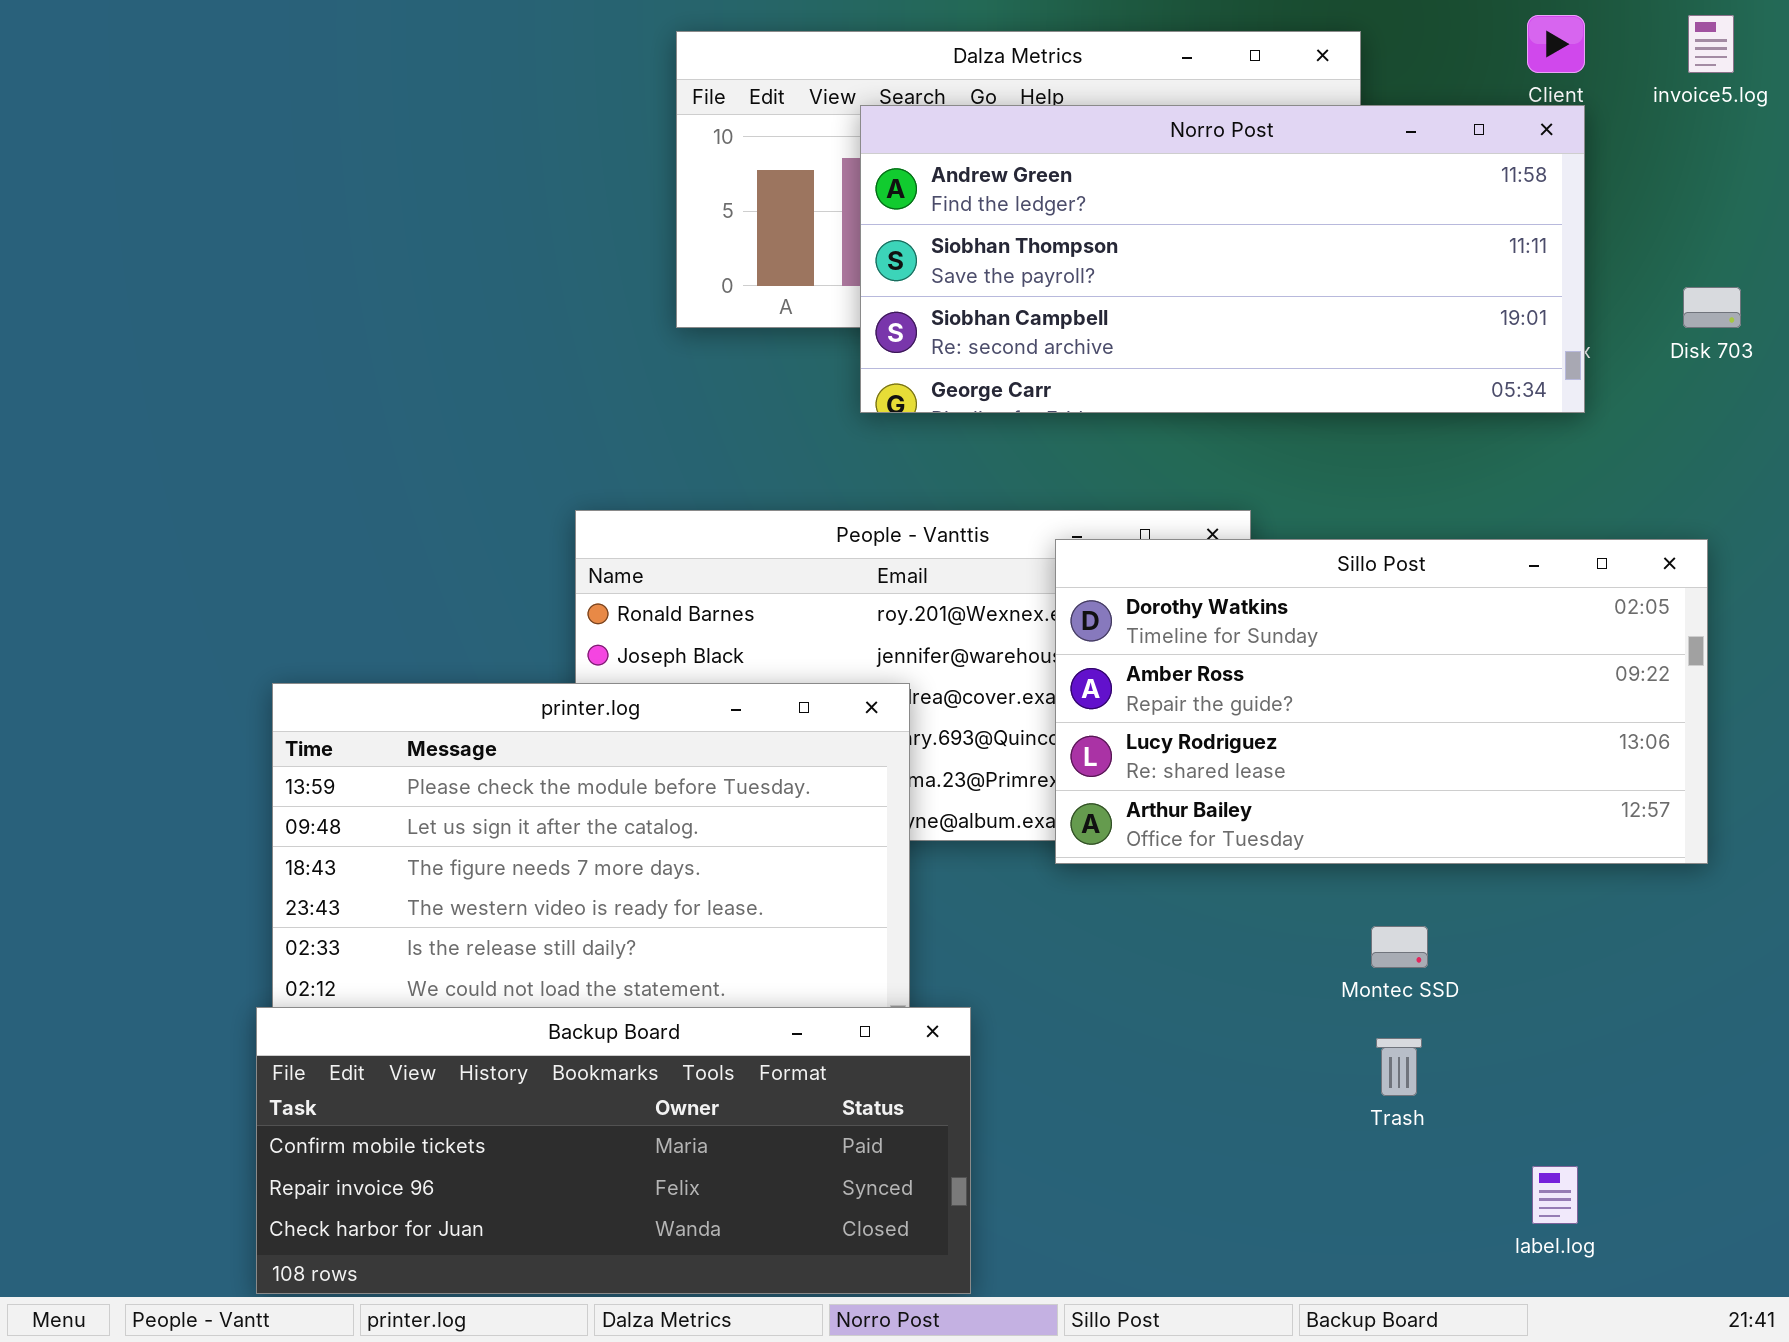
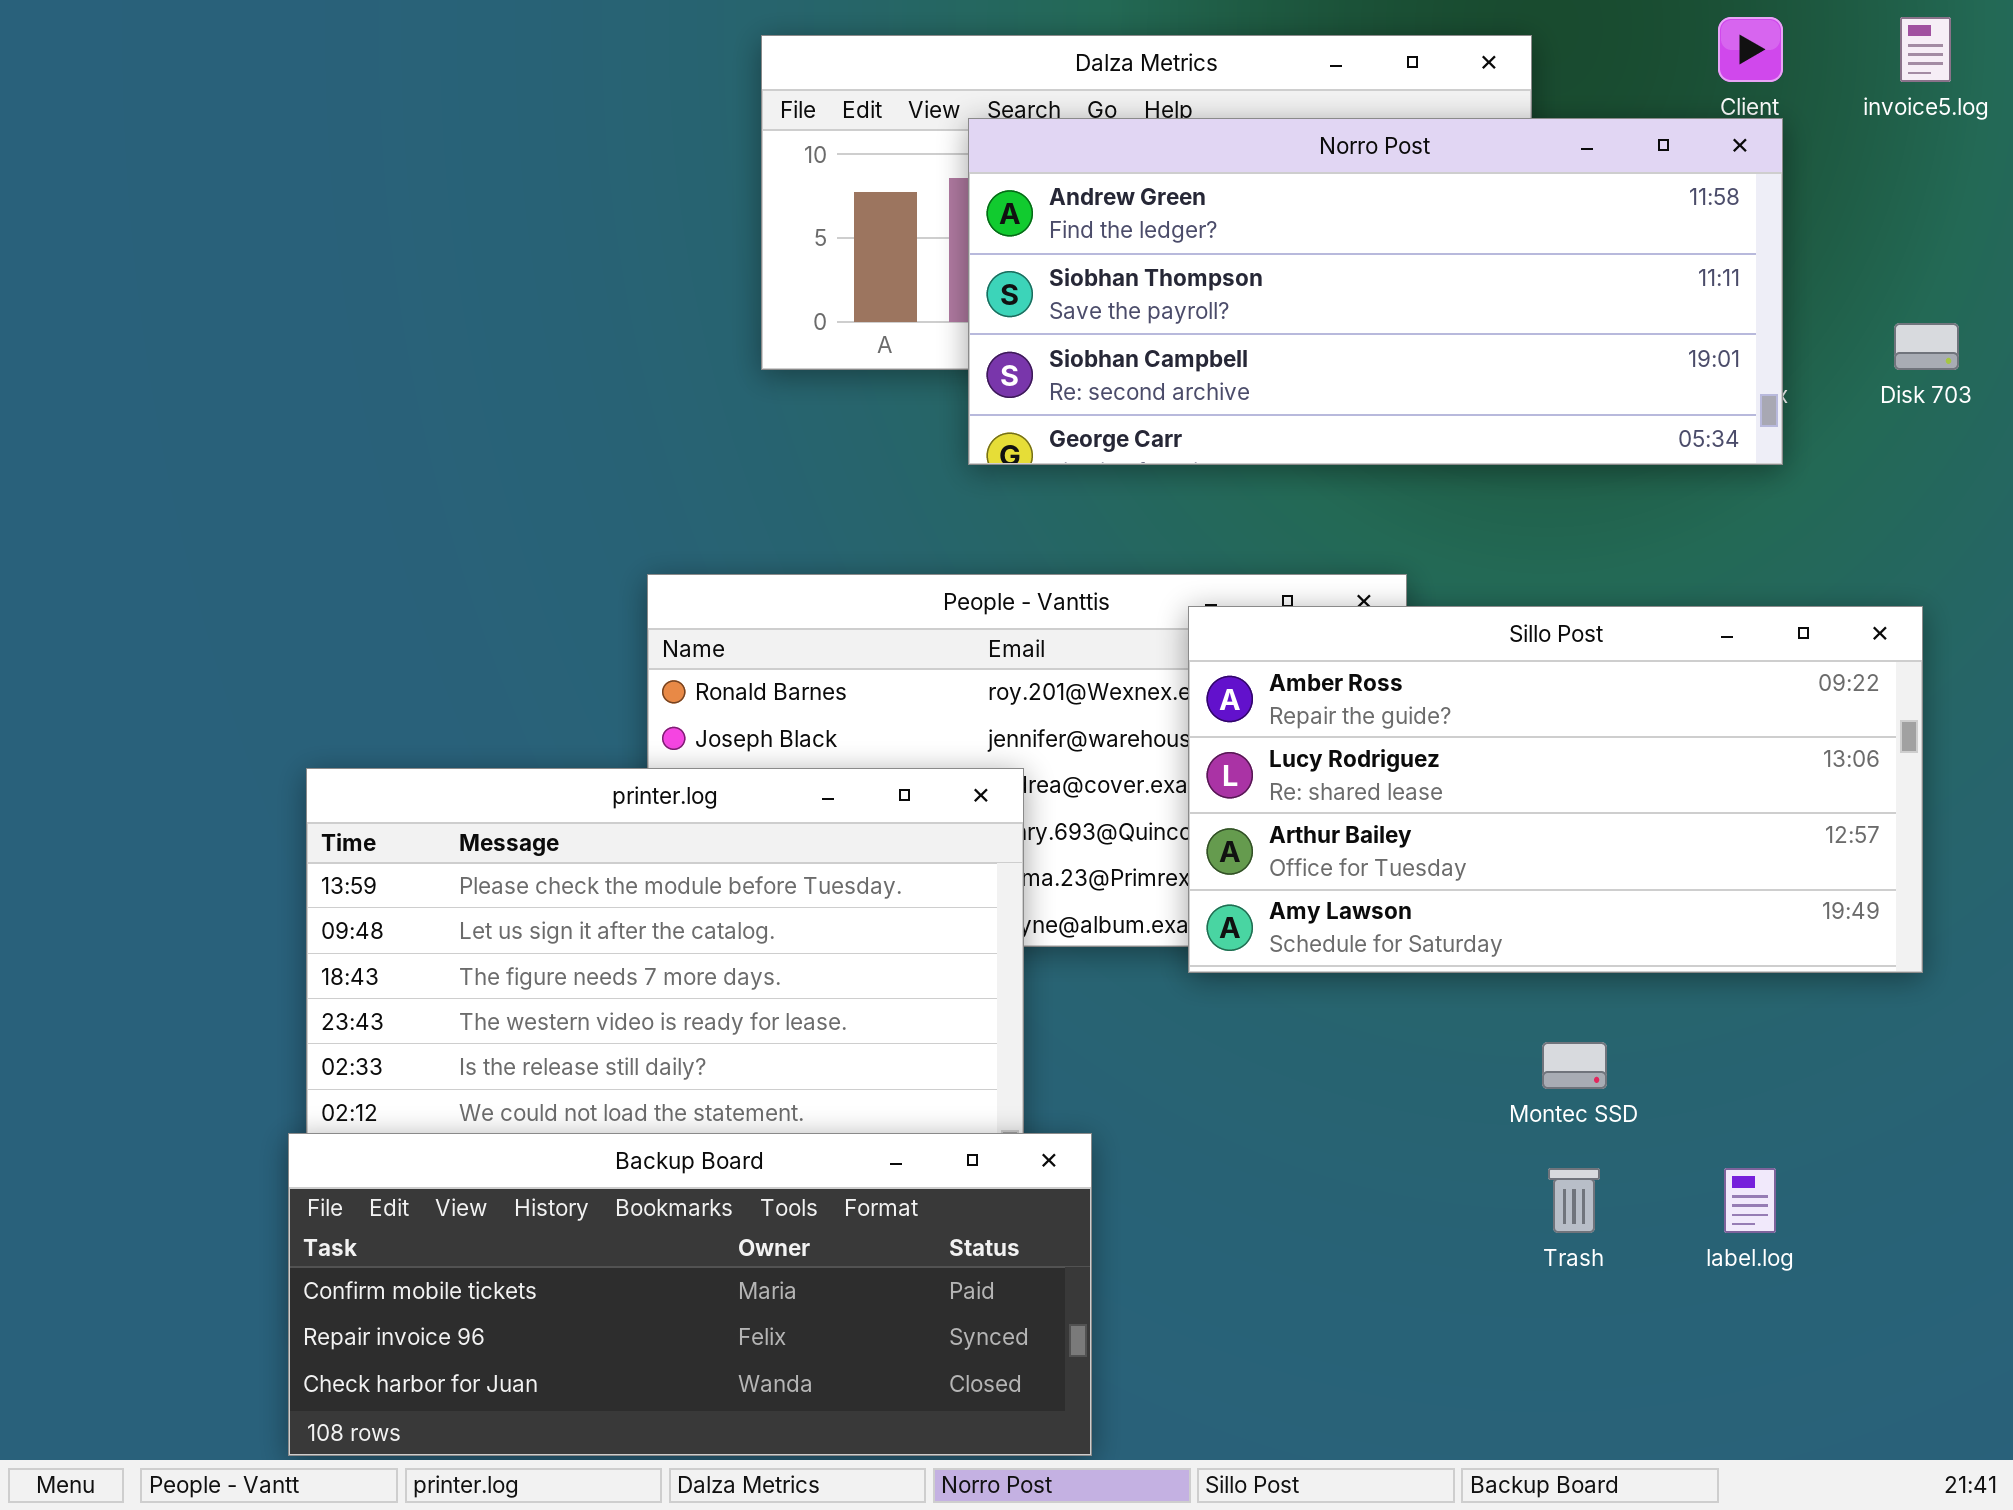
Sillo Post: [1055,539,1708,864] -> [1188,606,1923,973], scrolled down 1 row
label.log: [1532,1166,1578,1224] -> [1724,1168,1776,1233], moved

